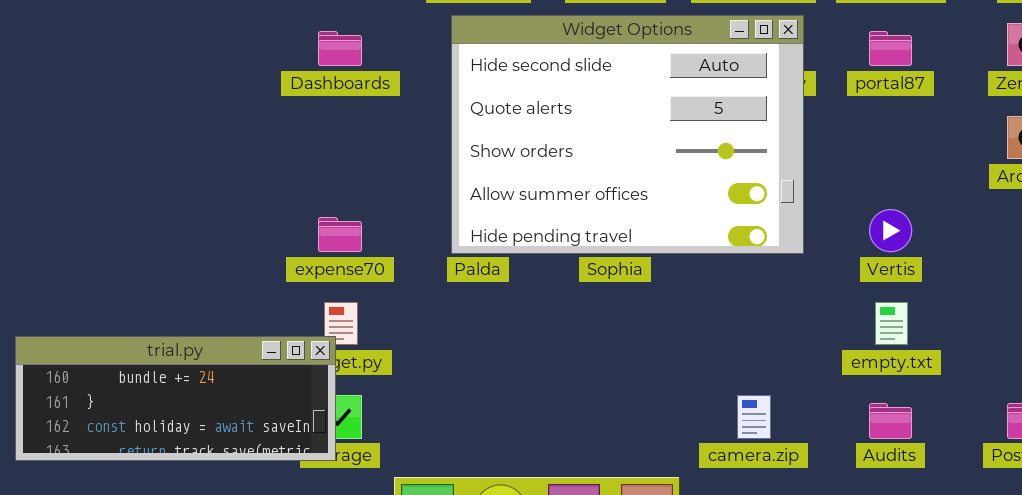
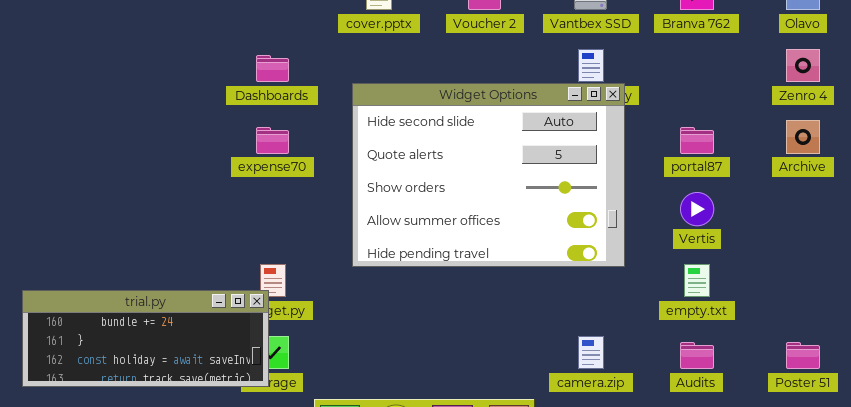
Widget Options: [451,15,804,254] -> [352,83,625,267], moved
portal87: [869,31,912,66] -> [680,127,714,154], moved
expense70: [318,217,362,252] -> [256,127,289,154], moved

